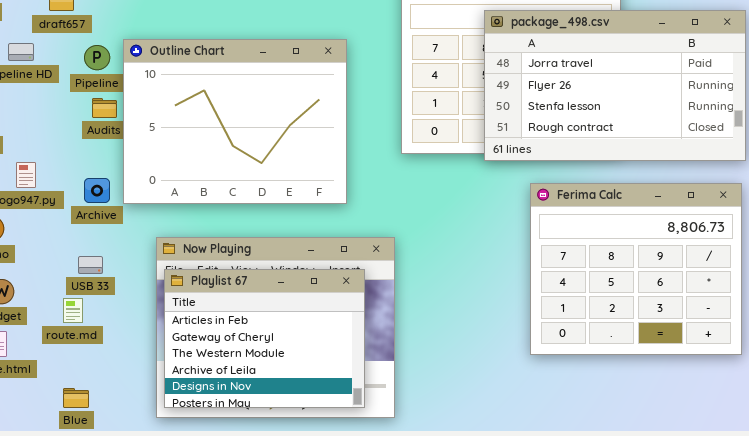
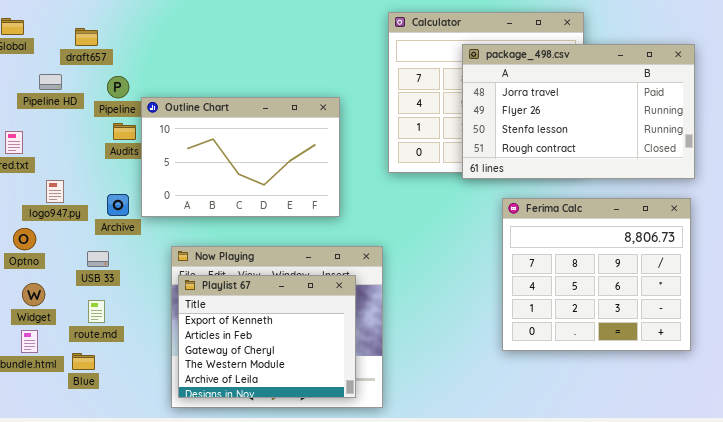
Outline Chart: [123,39,347,204] -> [141,97,340,217], resized
USB 33: [78,256,103,274] -> [87,251,109,267], moved
Playlist 67: [164,269,365,408] -> [178,275,356,398], scrolled up 1 row
Blue: [63,388,89,408] -> [72,353,95,370], moved

